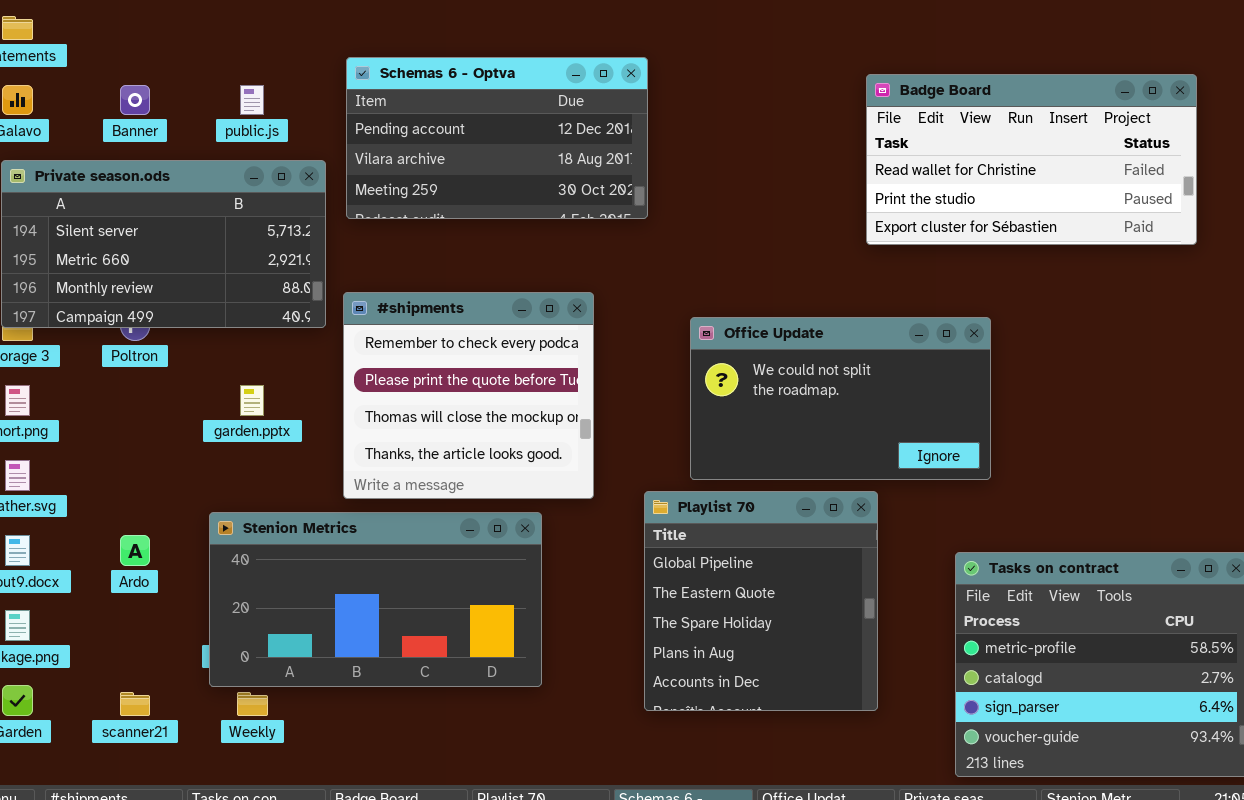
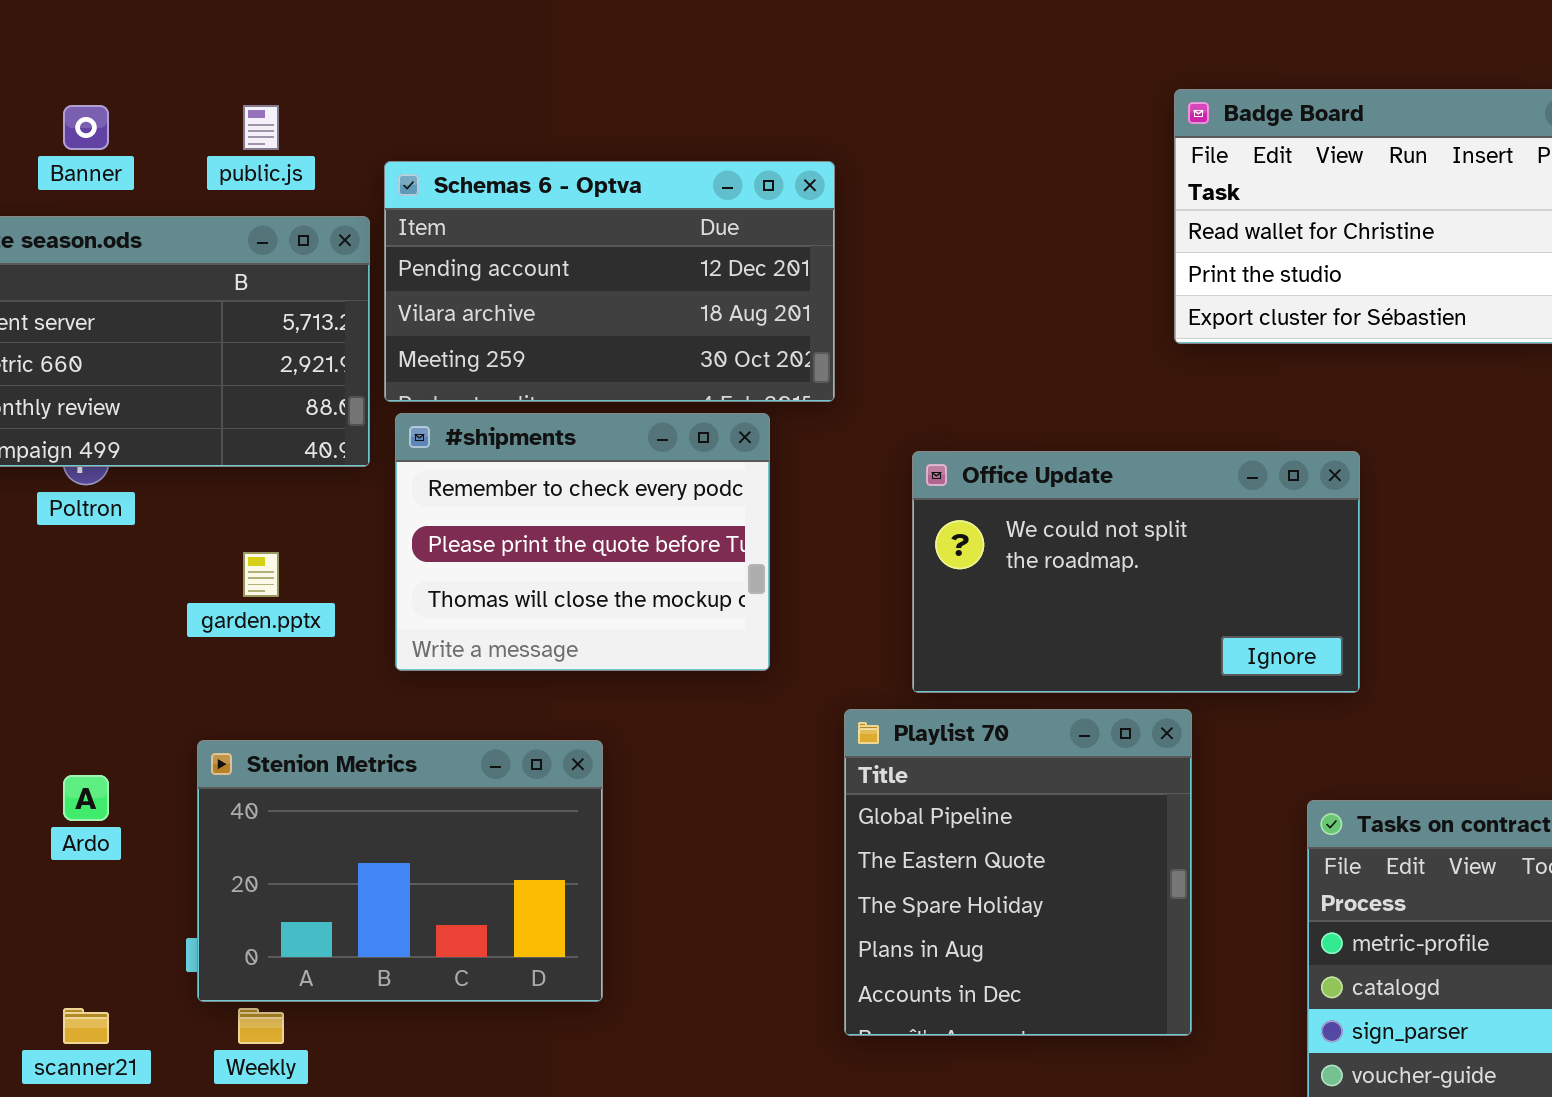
Schemas 6 - Optva: [346,57,648,219] -> [384,161,835,402], moved
#shipments: [343,292,594,499] -> [395,413,770,671], resized
Stenion Metrics: [209,512,542,687] -> [197,740,603,1002], resized

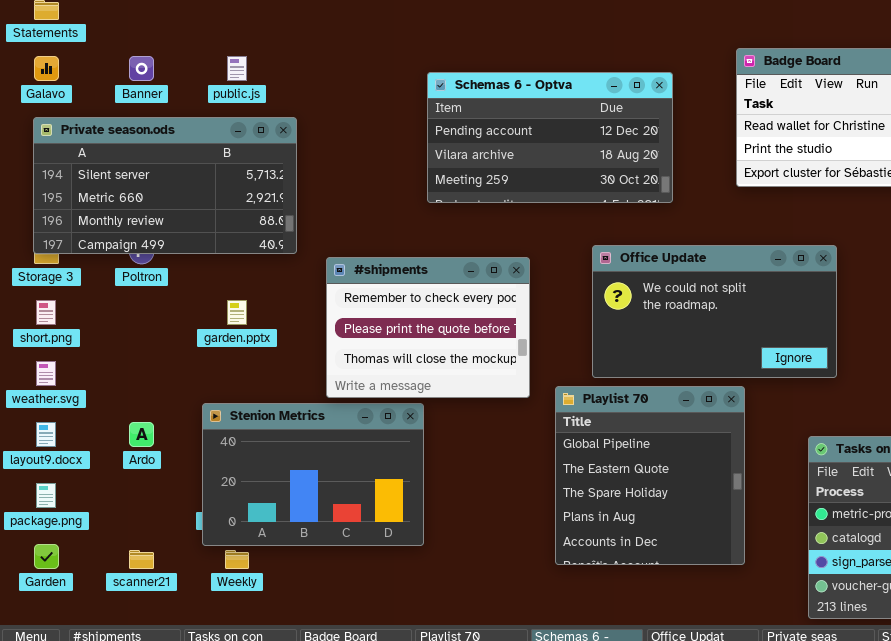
Schemas 6 - Optva: [384,161,835,402] -> [427,72,673,203], moved
#shipments: [395,413,770,671] -> [326,257,530,398], moved

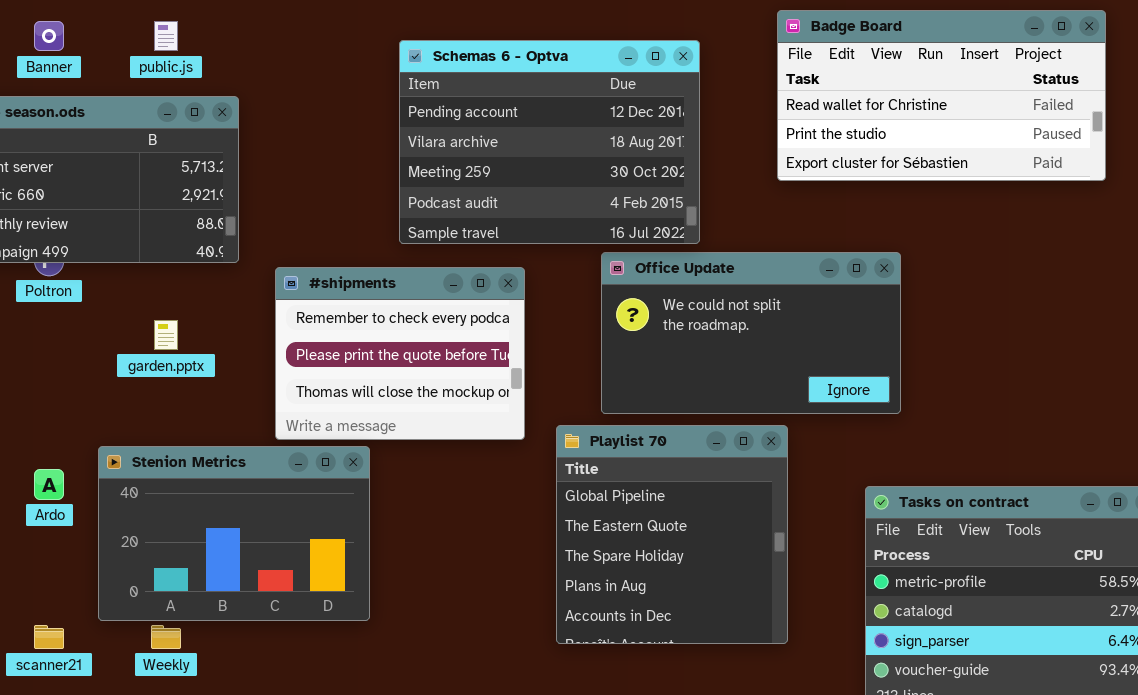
Schemas 6 - Optva: [427,72,673,203] -> [399,40,700,244], resized
Stenion Metrics: [202,403,424,546] -> [98,446,370,621], moved

